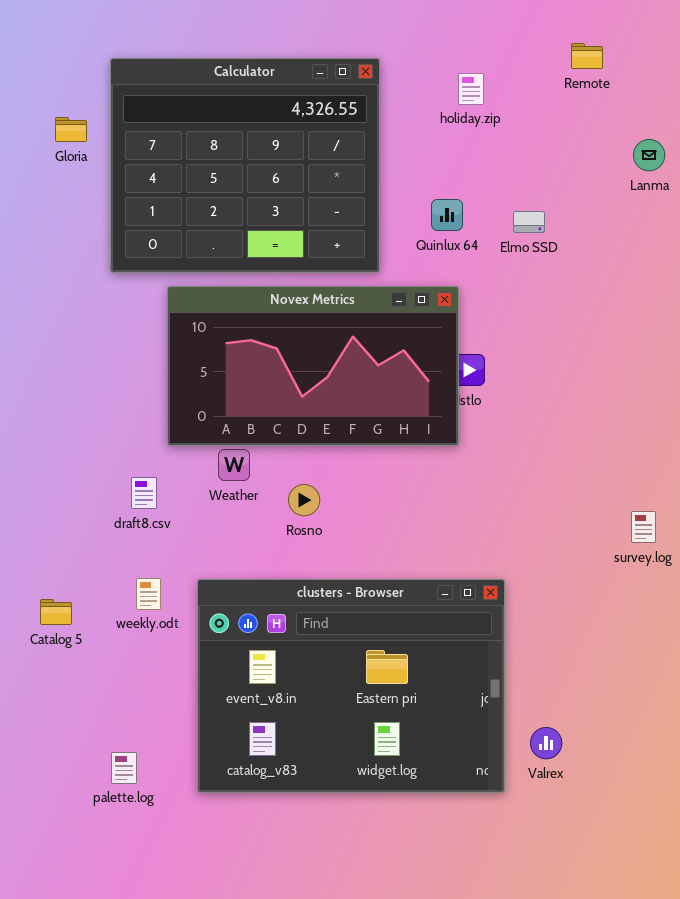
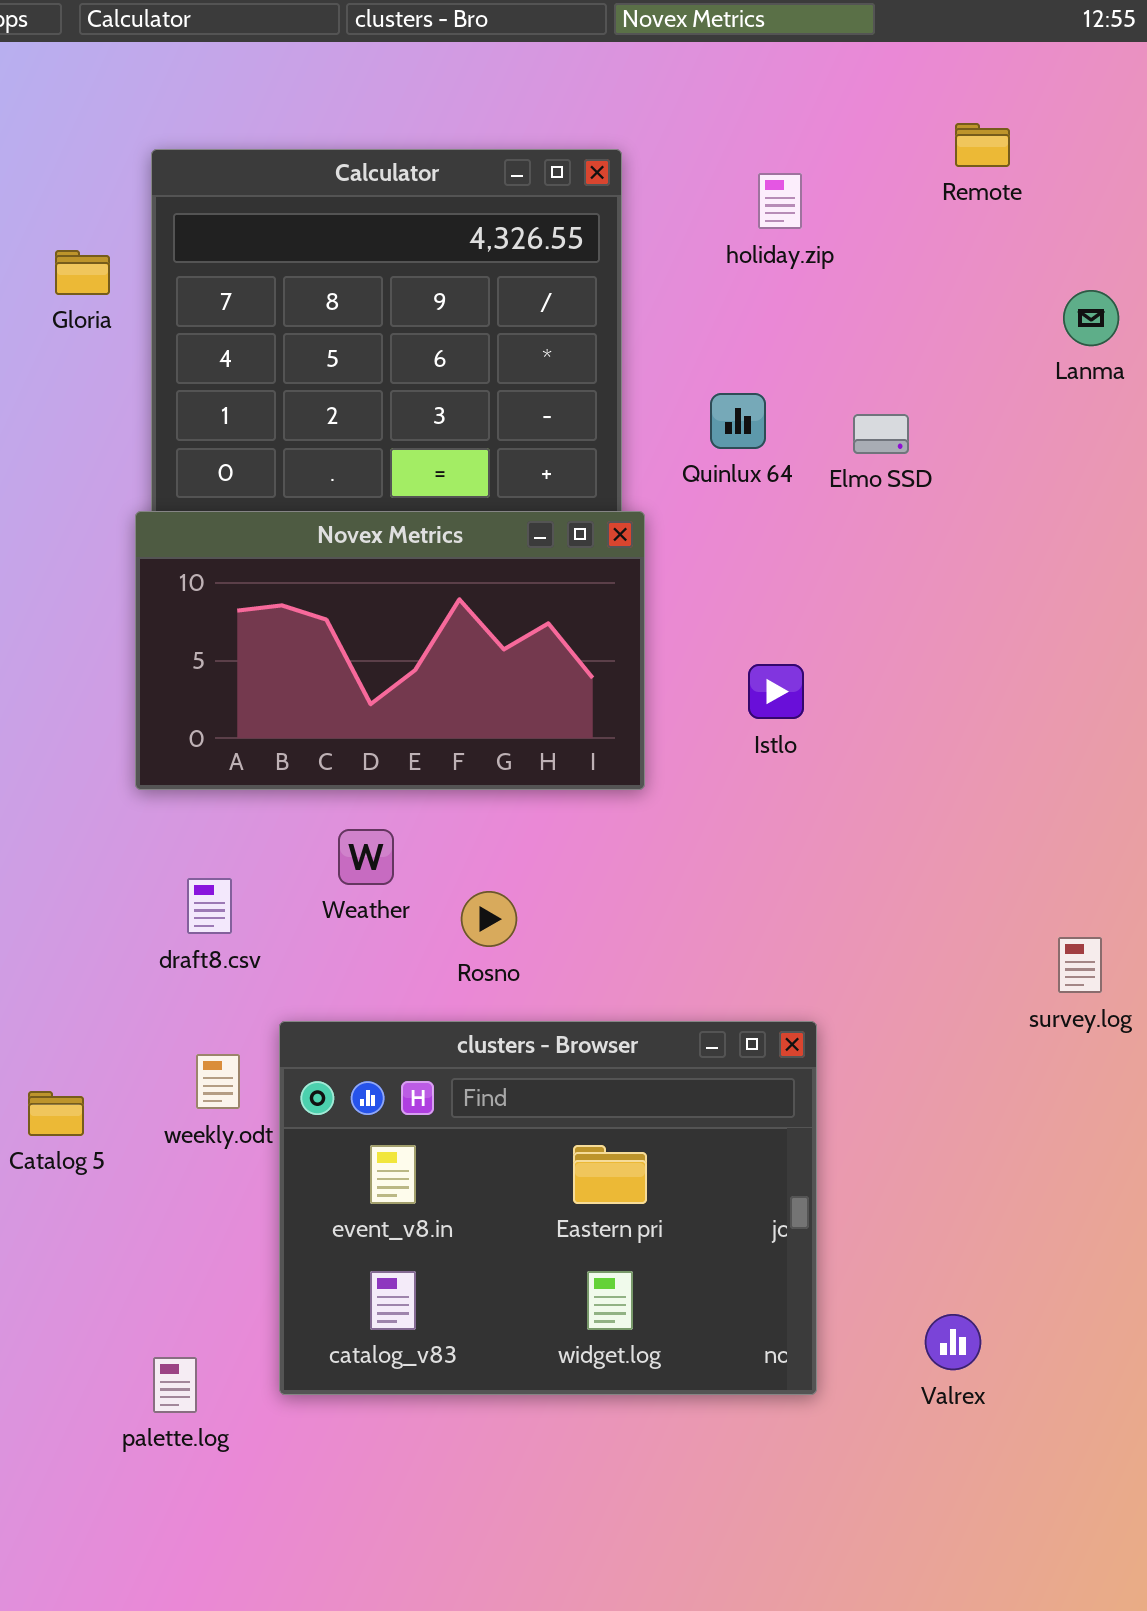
Novex Metrics: [167,286,459,446] -> [135,511,645,790], moved
clusters - Browser: [197,579,505,793] -> [279,1021,817,1395], moved
Valrex: [530,727,562,759] -> [925,1314,981,1370], moved

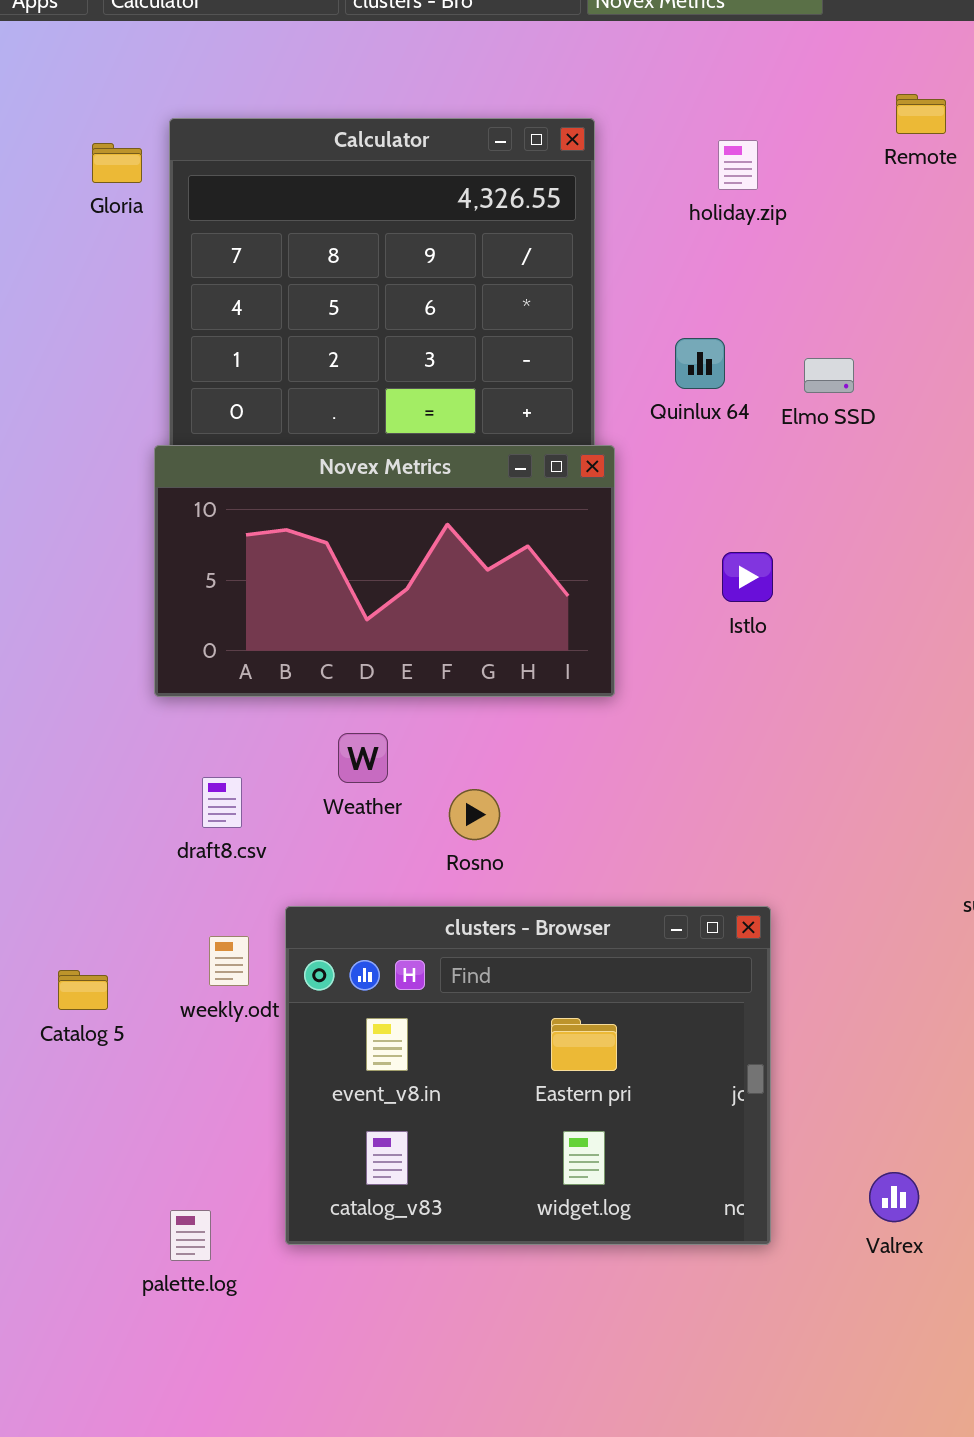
Gloria: [55,250,110,295] -> [92,143,142,183], moved
Istlo: [748,664,804,719] -> [722,552,773,602], moved

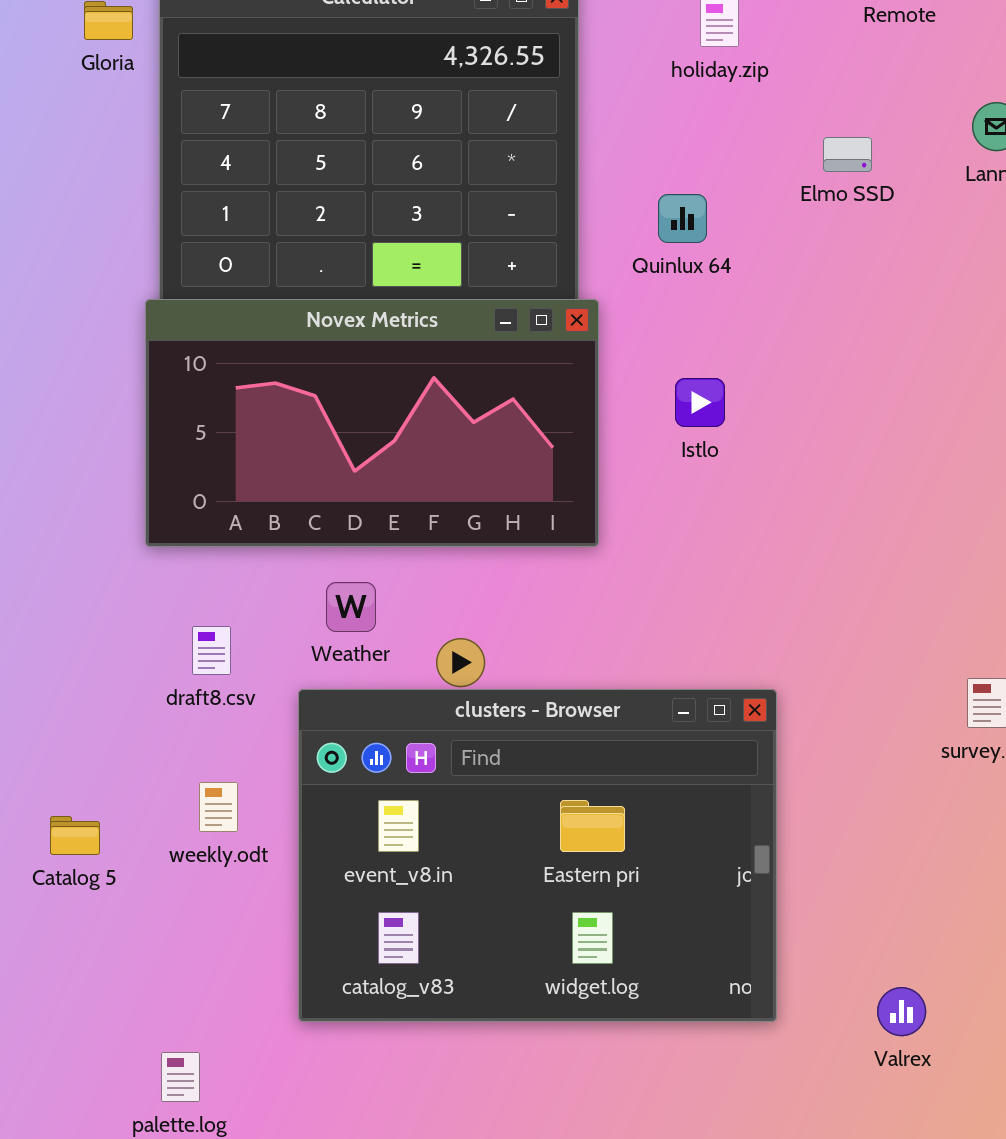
Elmo SSD: [804,358,854,393] -> [823,137,872,172], moved
Istlo: [722,552,773,602] -> [675,378,725,427], moved
clusters - Browser: [285,906,771,1245] -> [298,689,777,1022], moved
Valrex: [869,1172,919,1222] -> [877,987,926,1036], moved

